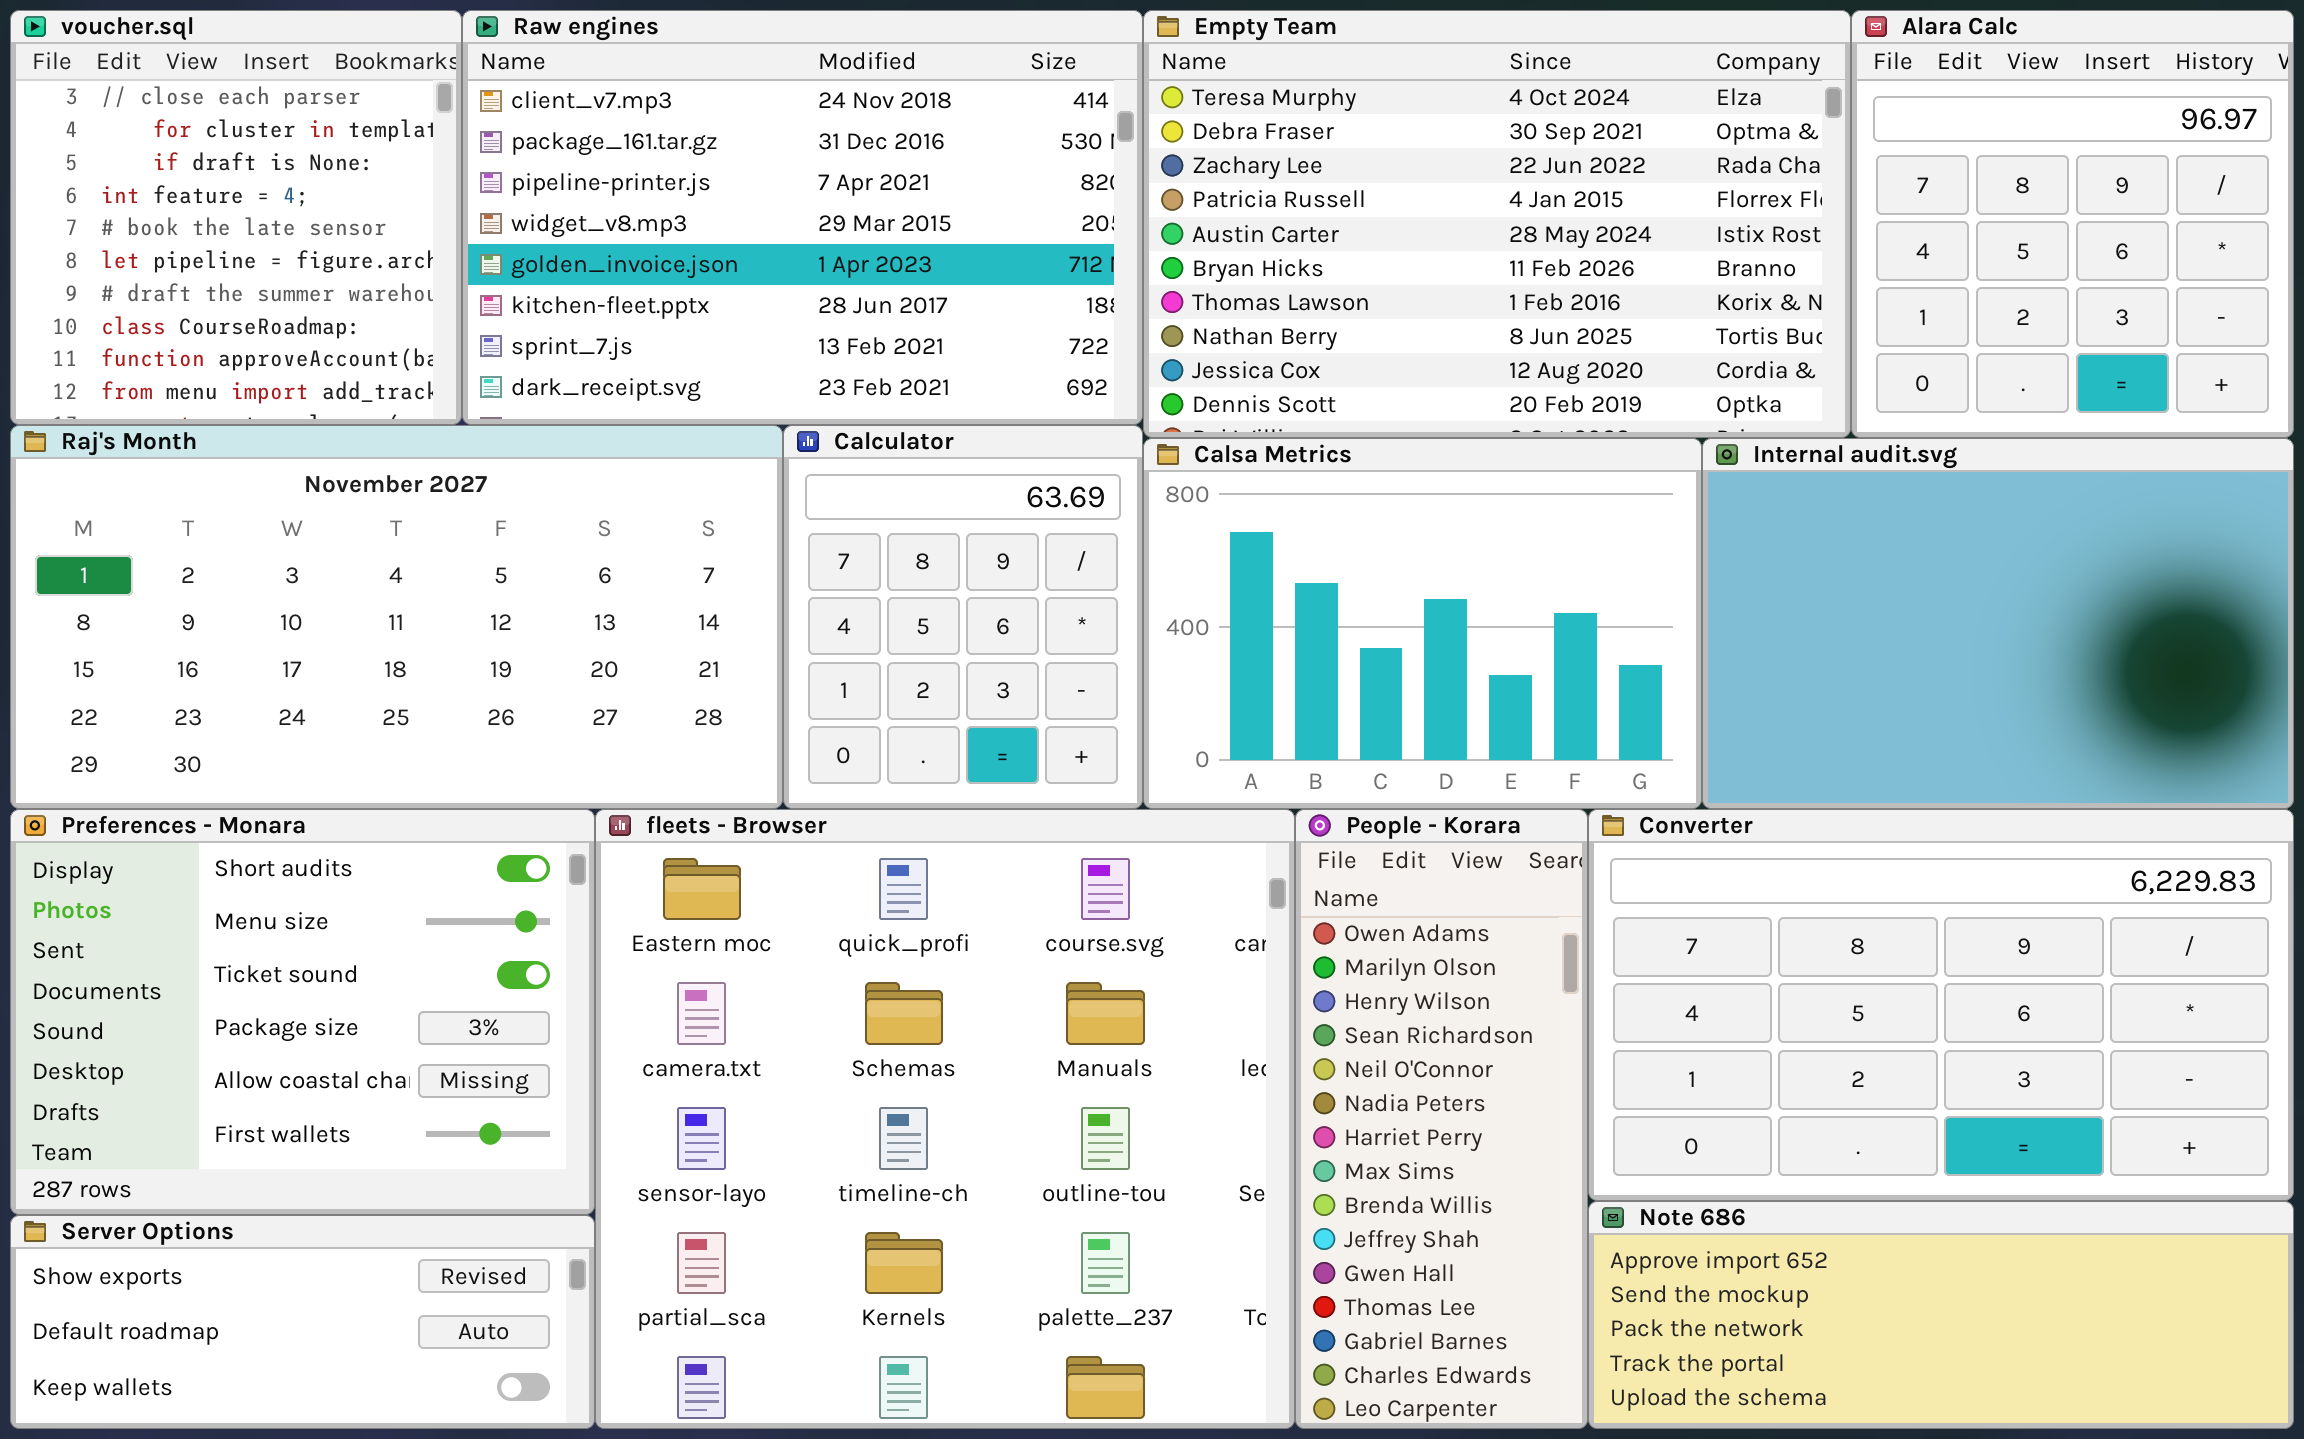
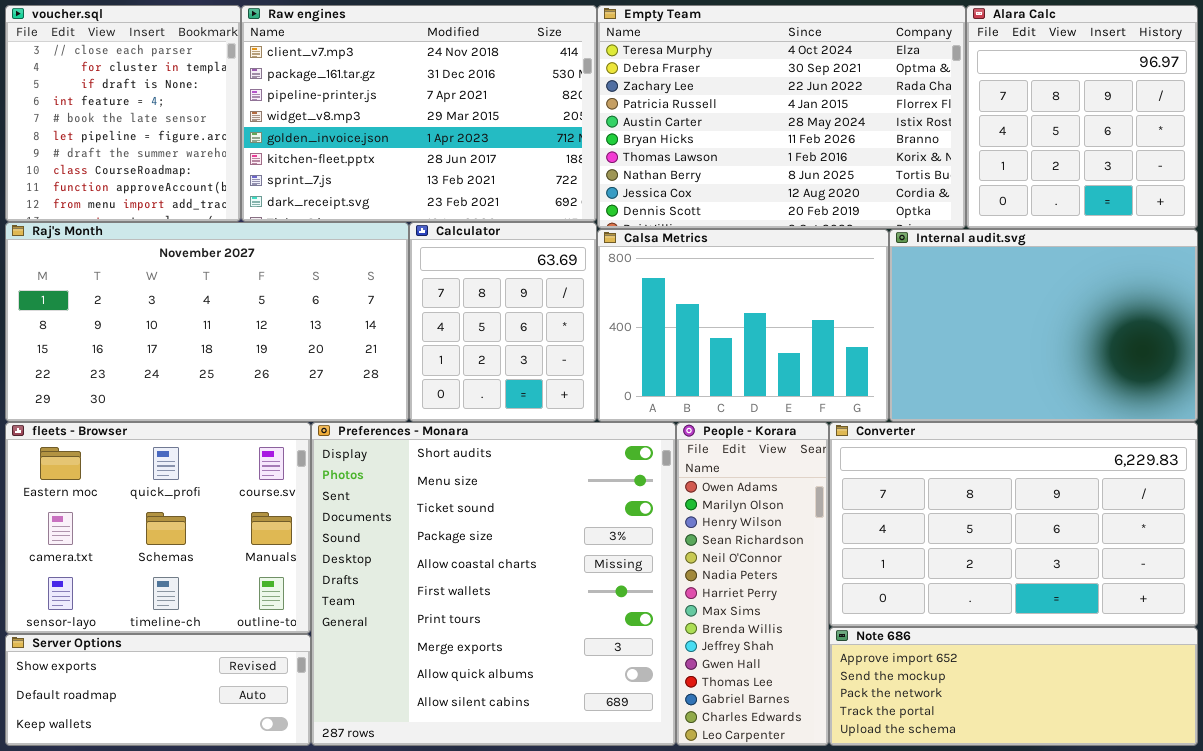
Preferences - Monara: [10,809,595,1215] -> [311,422,676,746], moved, resized
fleets - Browser: [595,809,1295,1429] -> [5,422,311,634], moved, resized

